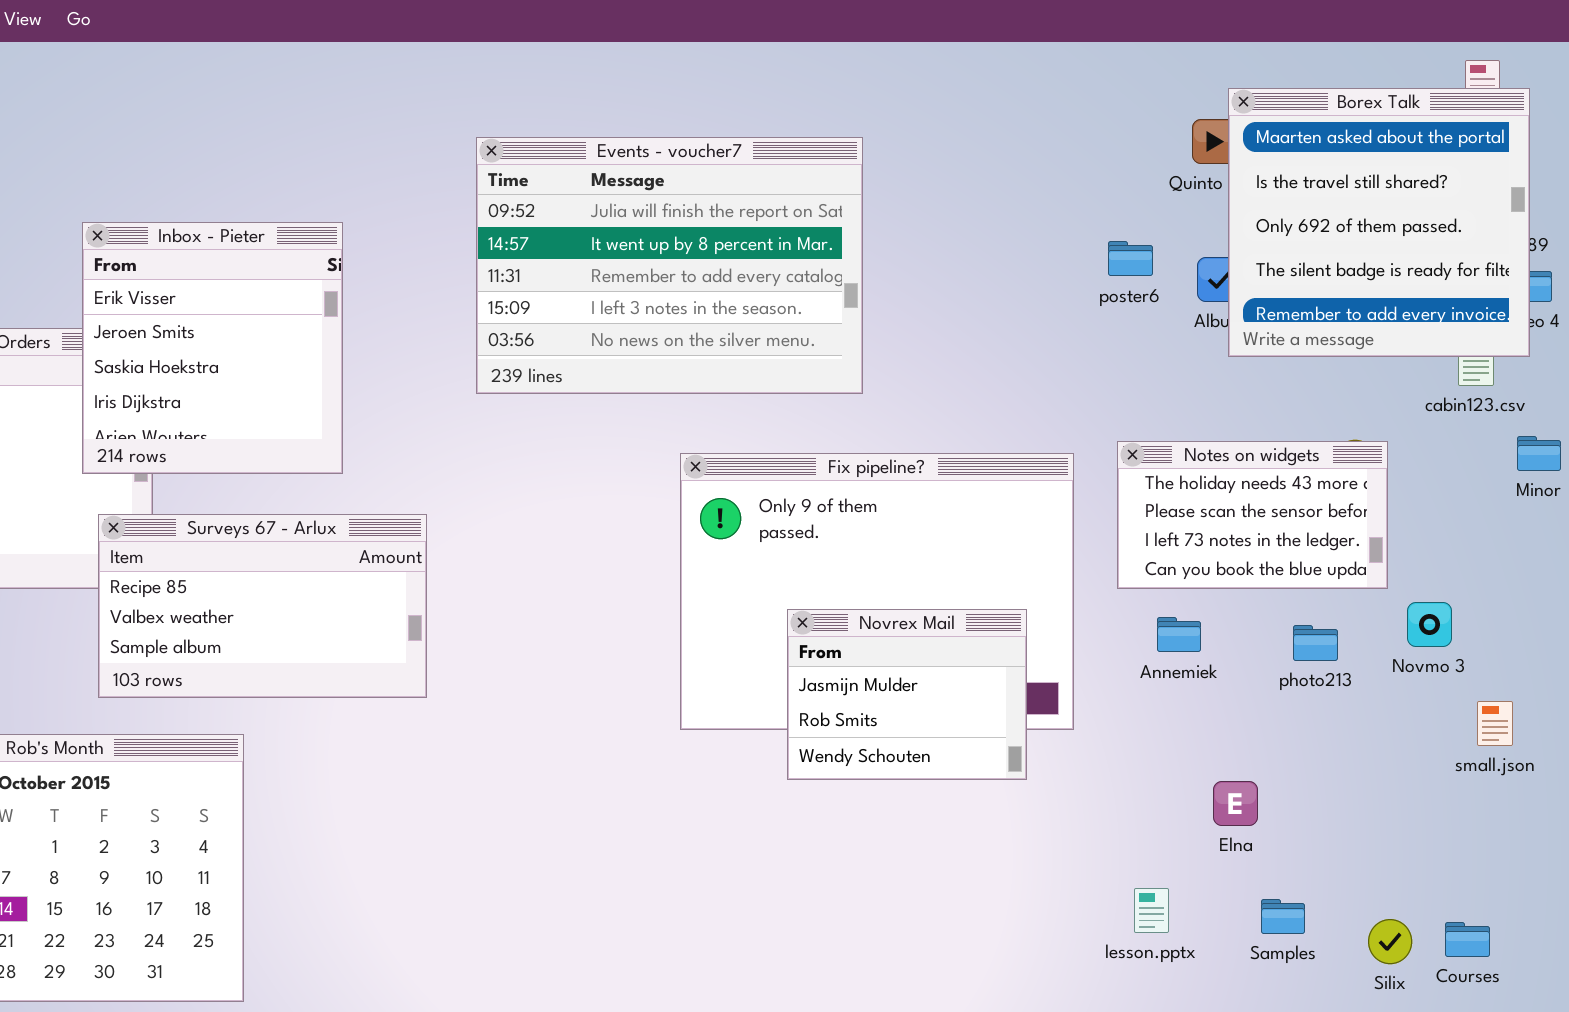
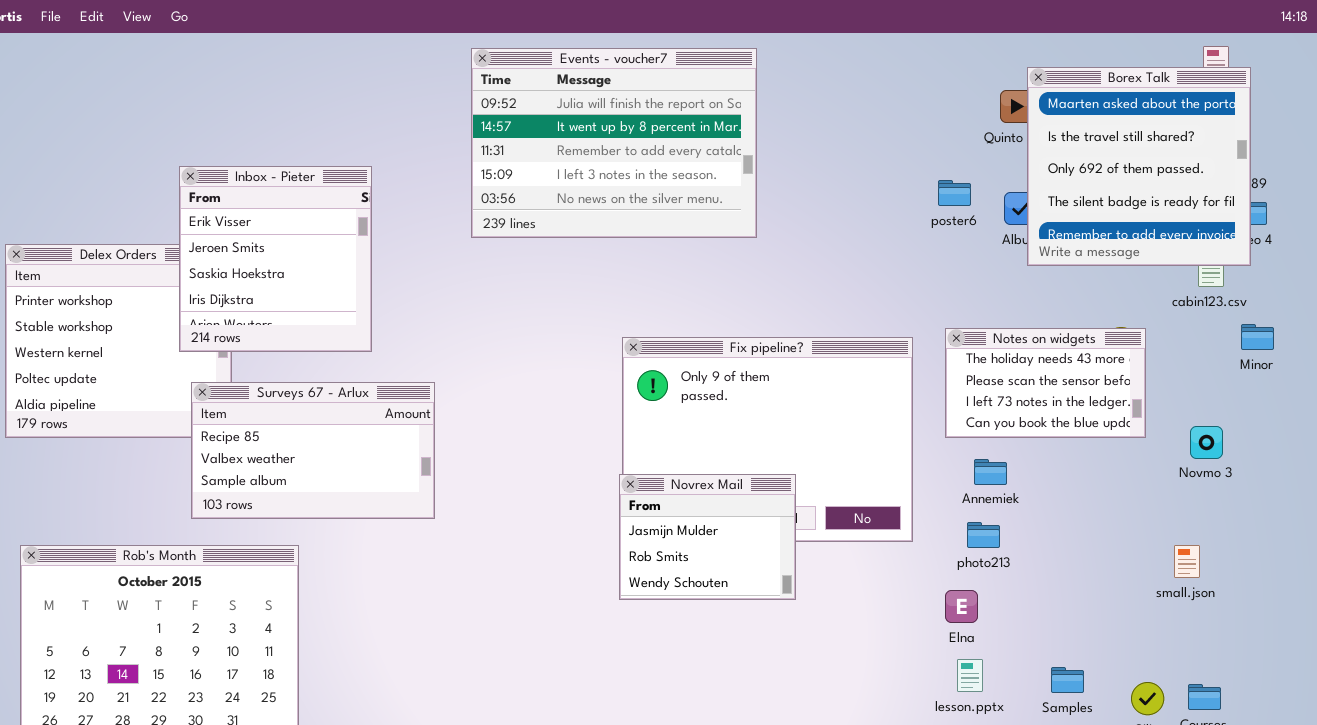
Events - voucher7: [476,137,863,394] -> [471,48,757,238], moved
Novmo 3: [1407,602,1452,647] -> [1190,426,1223,459], moved
Novrex Mail: [787,609,1027,780] -> [619,474,796,600], moved
photo213: [1293,625,1338,661] -> [967,522,1000,548], moved
small.json: [1477,701,1513,746] -> [1174,545,1200,578], moved
Elna: [1213,781,1258,826] -> [945,590,978,623], moved

